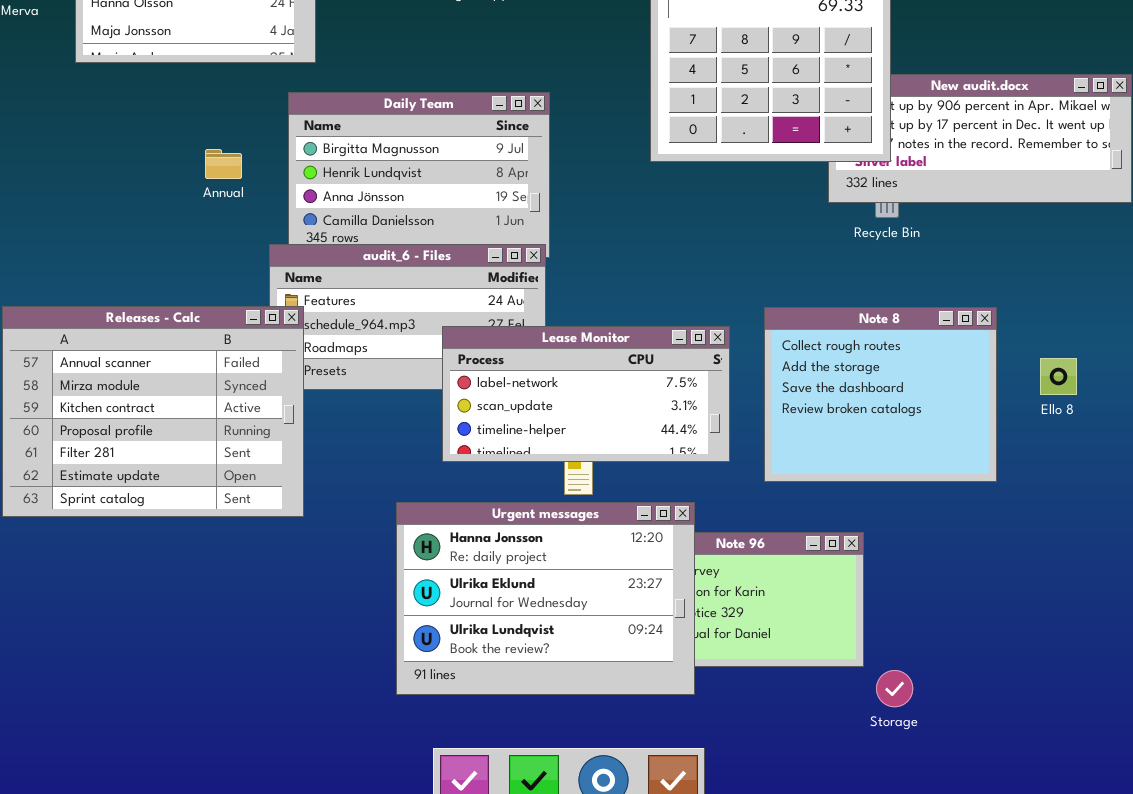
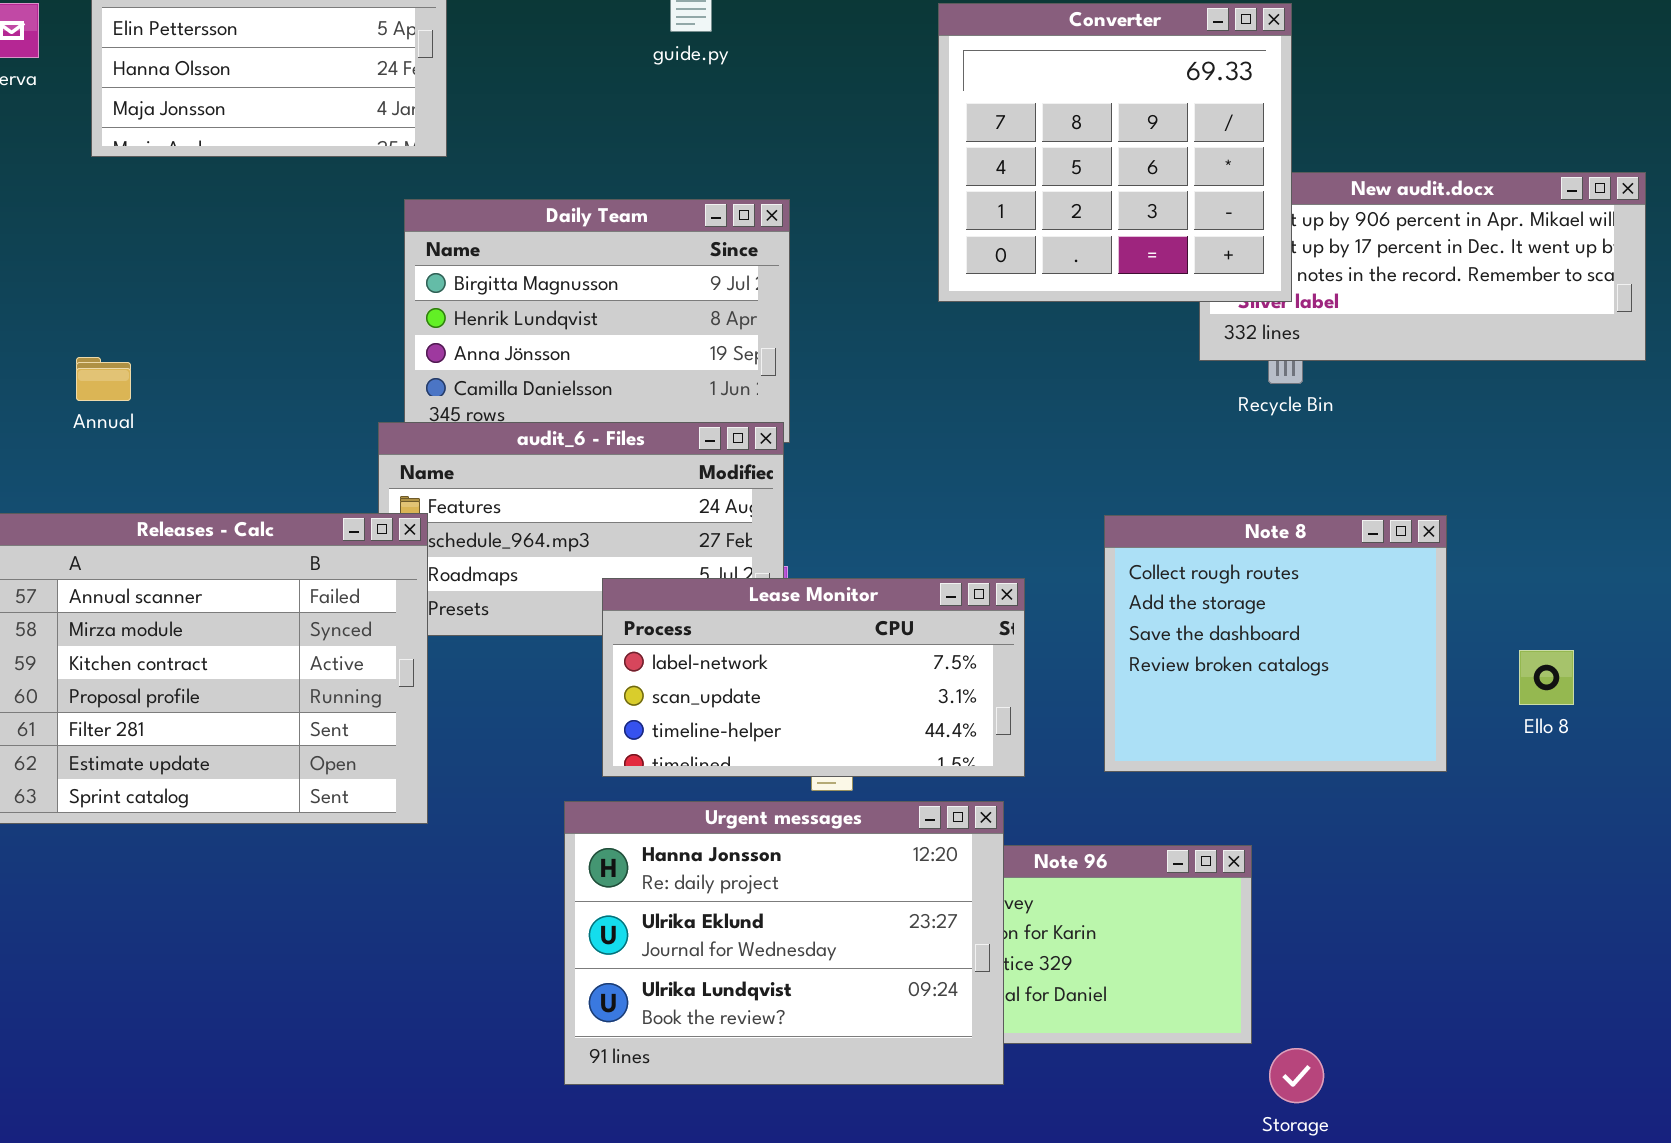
Annual: [205,149,242,179] -> [76,357,131,401], moved
Lease Monitor: [442,326,730,462] -> [602,578,1025,777], moved
Ello 8: [1040,358,1077,395] -> [1519,650,1574,705], moved

